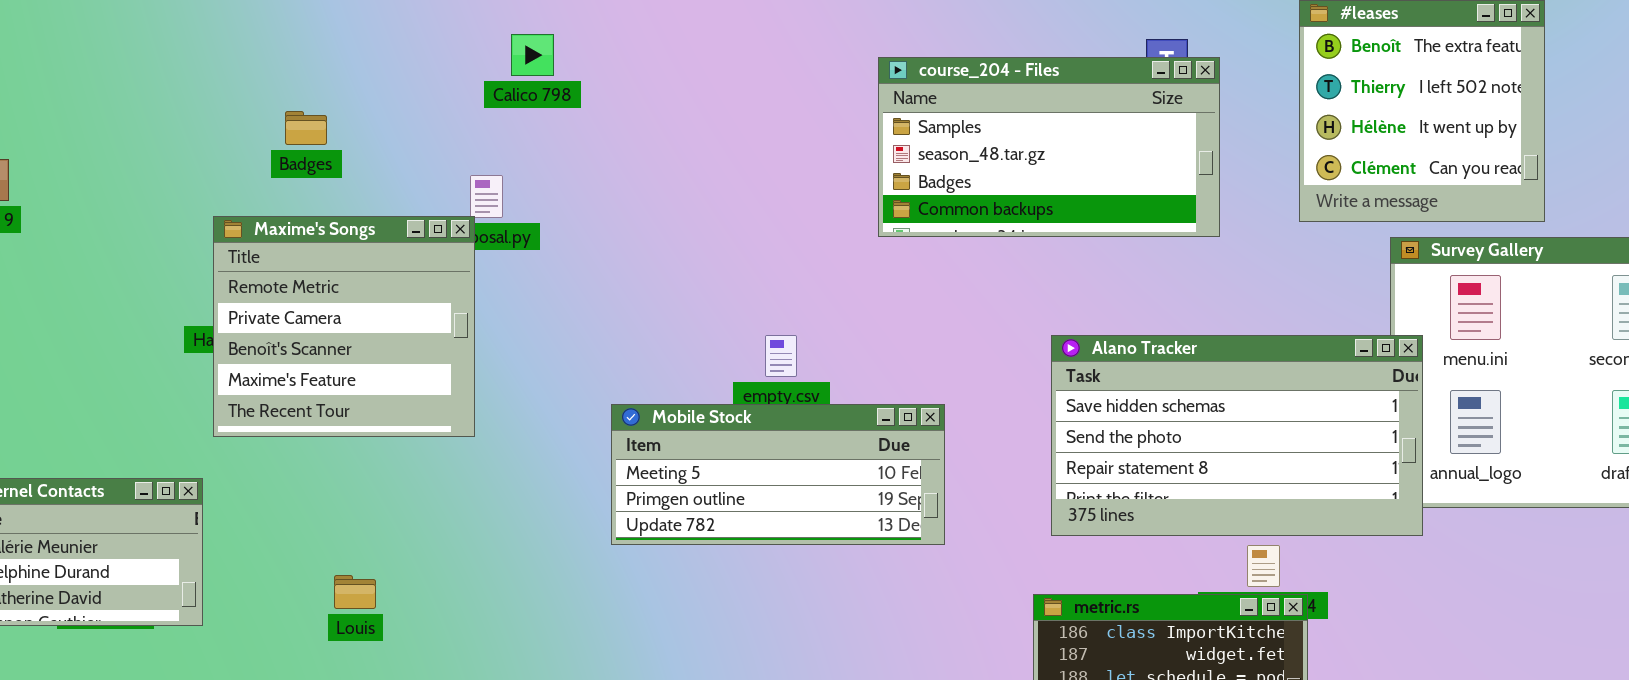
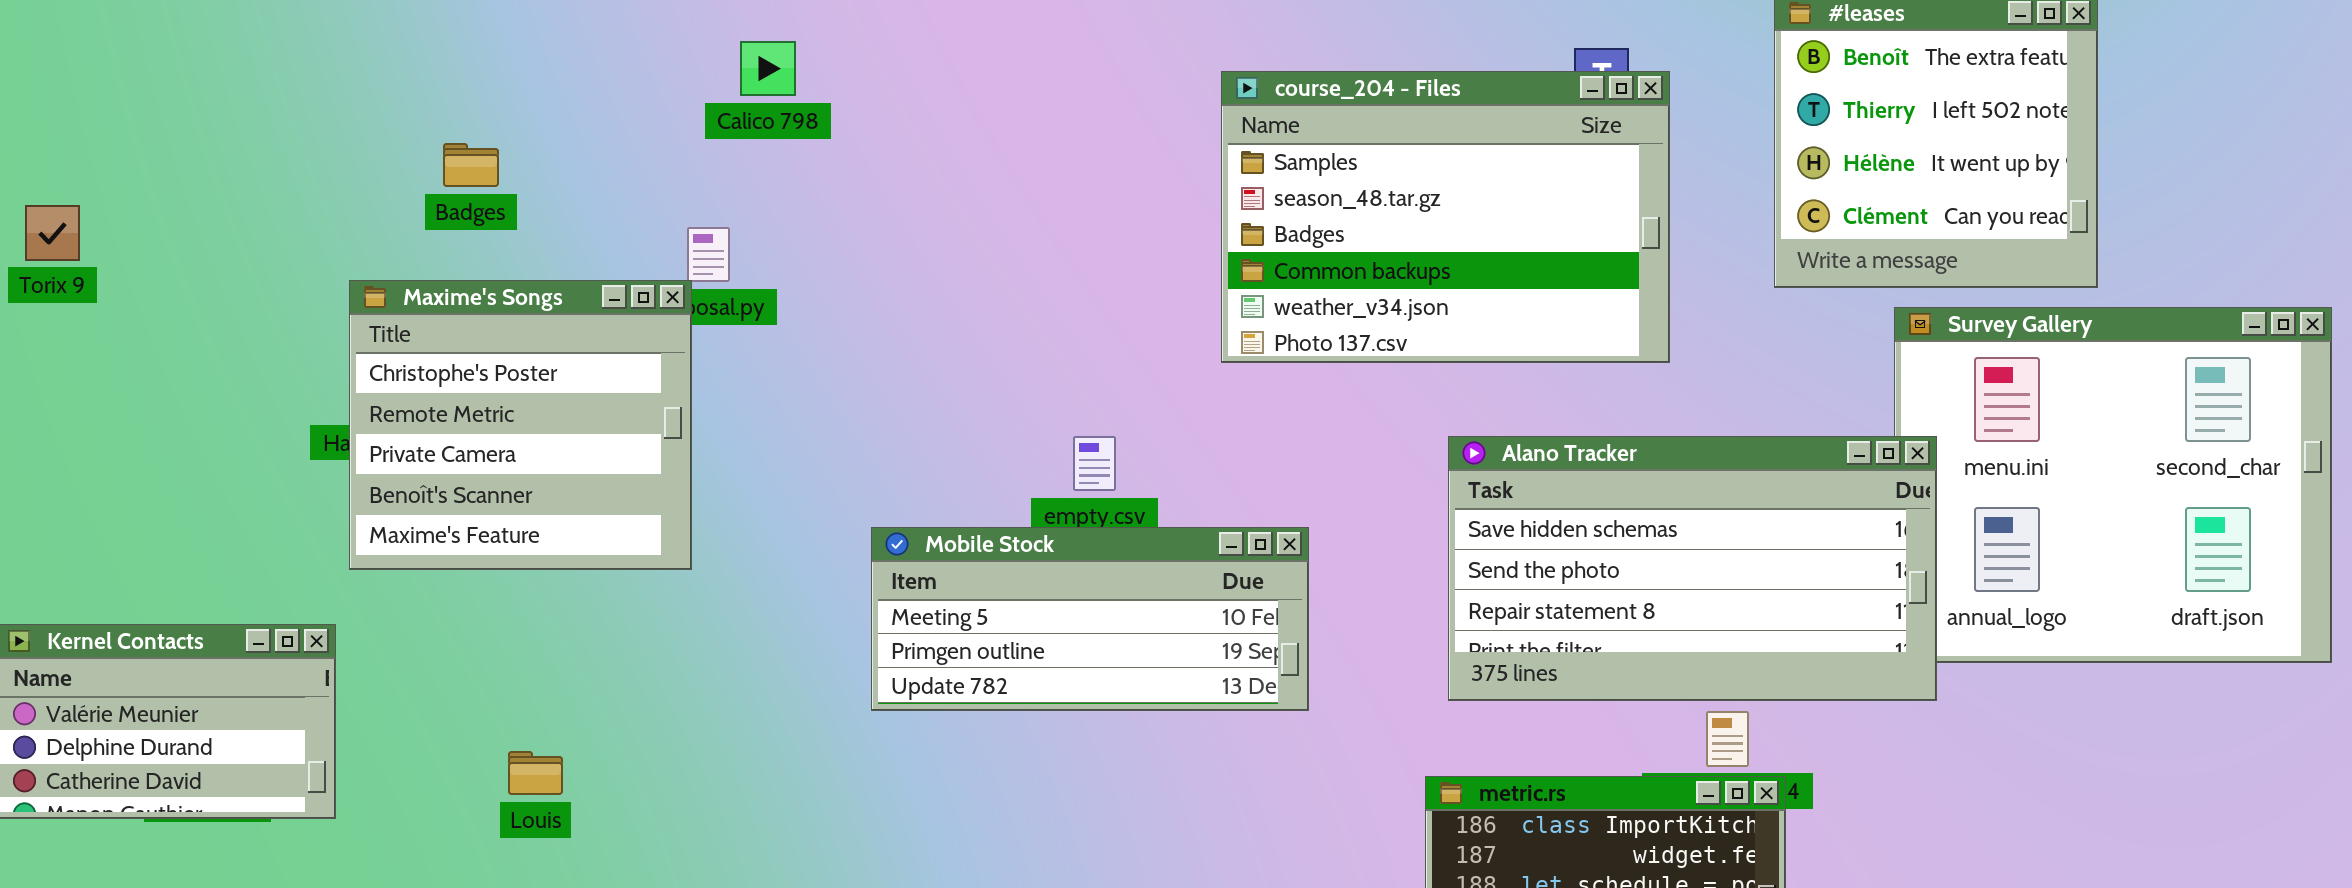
course_204 - Files: [878,57,1220,237] -> [1221,71,1670,363], resized
Maxime's Songs: [213,216,475,437] -> [349,280,692,570], scrolled up 1 row

